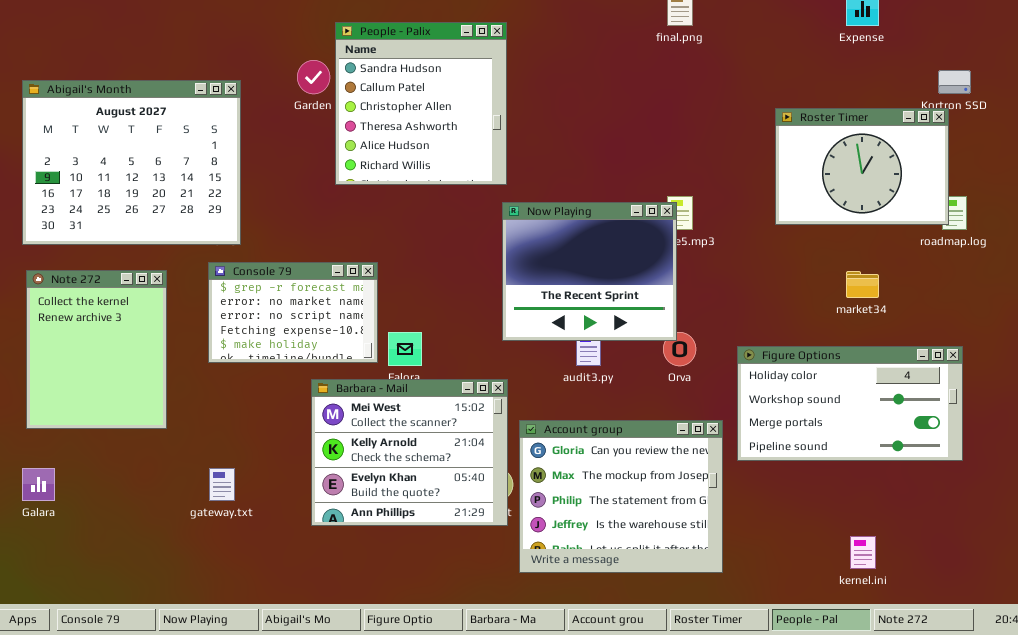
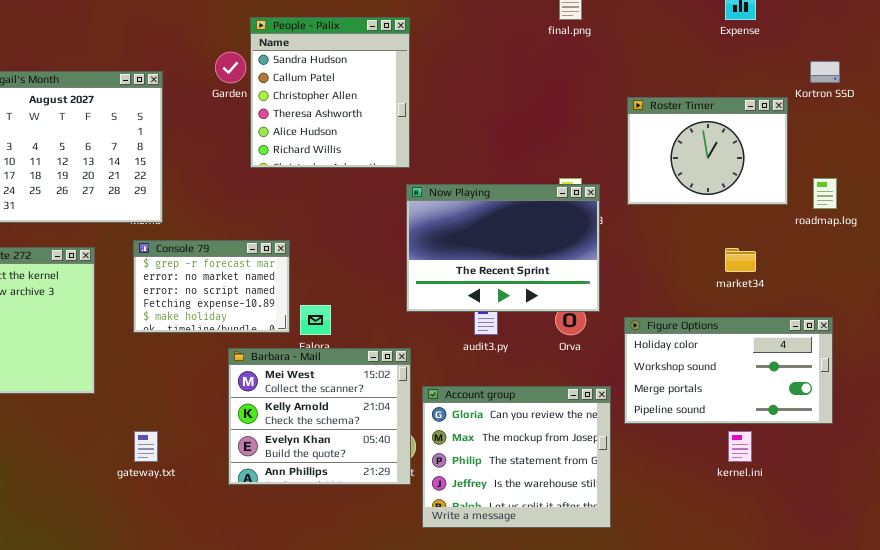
Roster Timer: [775,108,949,225] -> [627,97,788,205], moved
Now Playing: [502,202,677,341] -> [406,184,600,312], resized
kernel.ini: [850,536,876,569] -> [728,431,752,462], moved

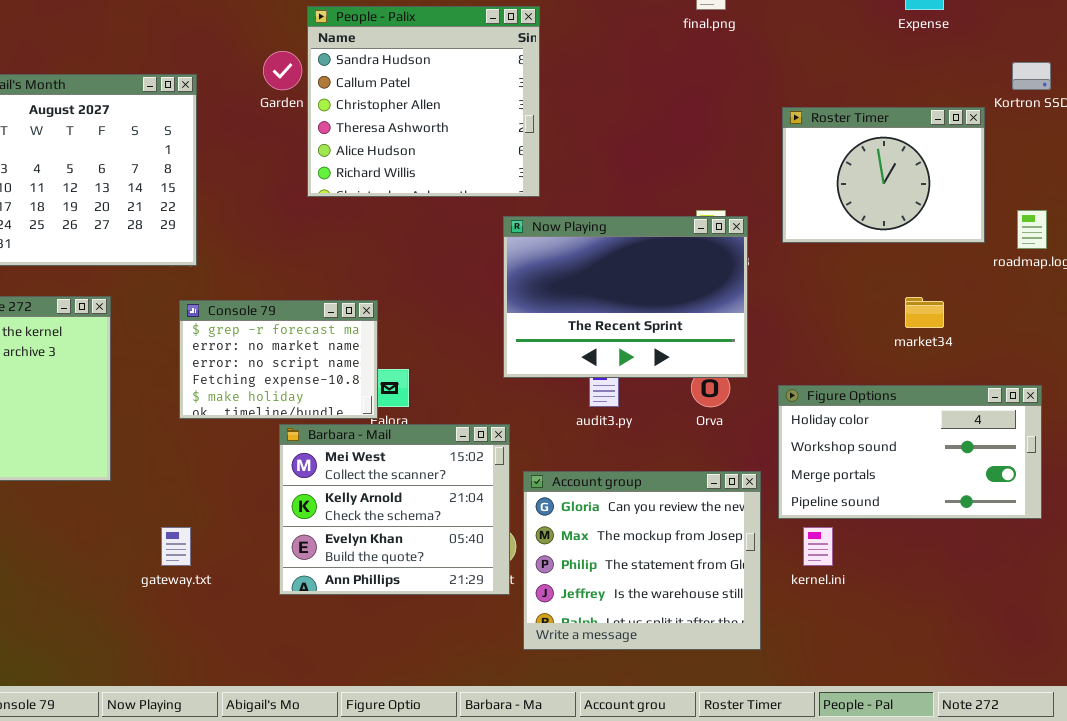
People - Palix: [250,17,410,168] -> [307,6,540,197], resized
Console 79: [133,240,290,333] -> [179,300,378,419], moved
kernel.ini: [728,431,752,462] -> [803,527,833,566], moved

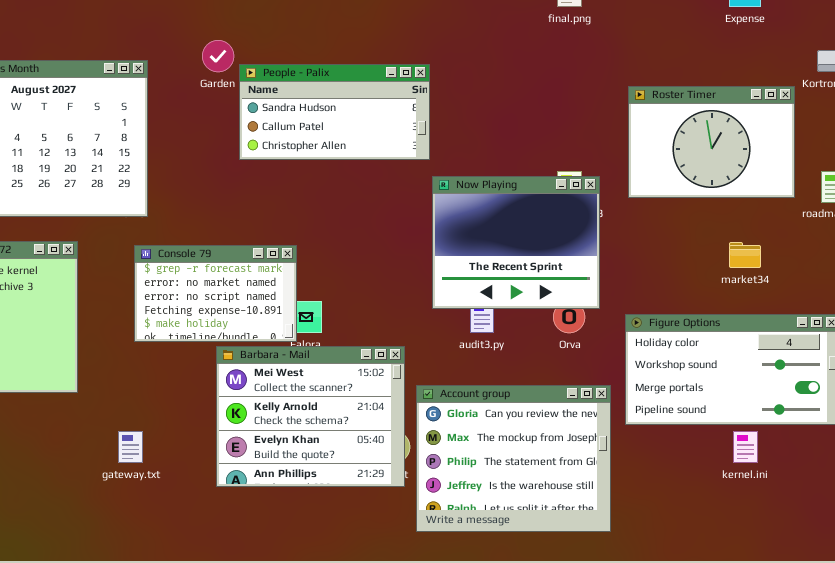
People - Palix: [307,6,540,197] -> [239,64,430,160], resized
Now Playing: [503,216,748,378] -> [432,176,600,309], resized
kernel.ini: [803,527,833,566] -> [733,431,758,463], moved

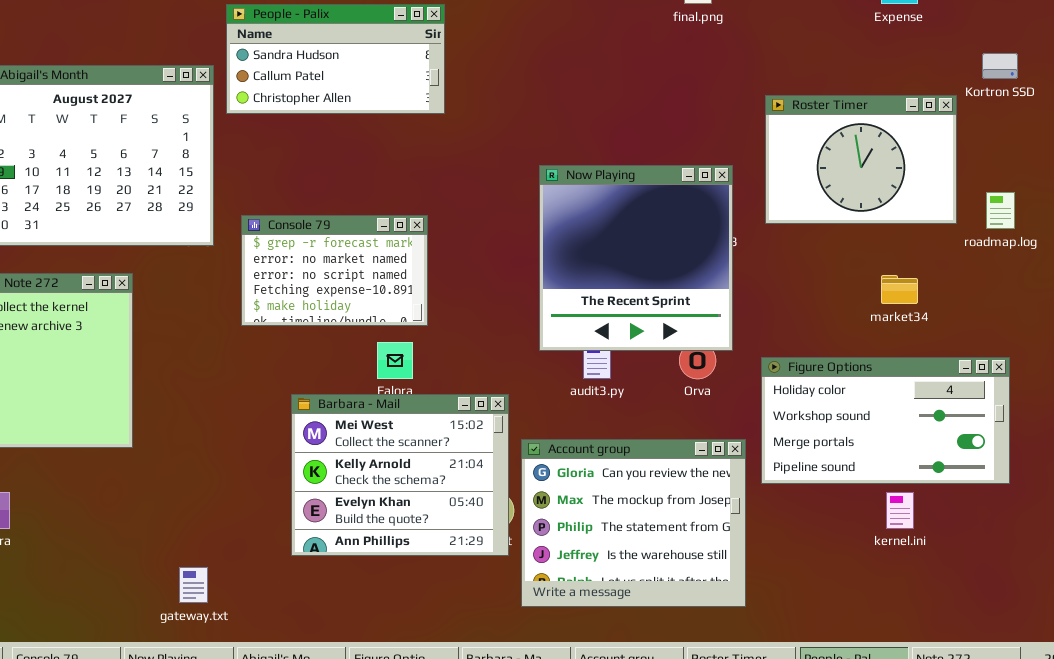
People - Palix: [239,64,430,160] -> [226,4,445,114], moved
Now Playing: [432,176,600,309] -> [539,165,733,351], resized
Console 79: [134,245,297,342] -> [241,215,428,326], moved
gateway.txt: [118,431,143,463] -> [179,567,208,603], moved

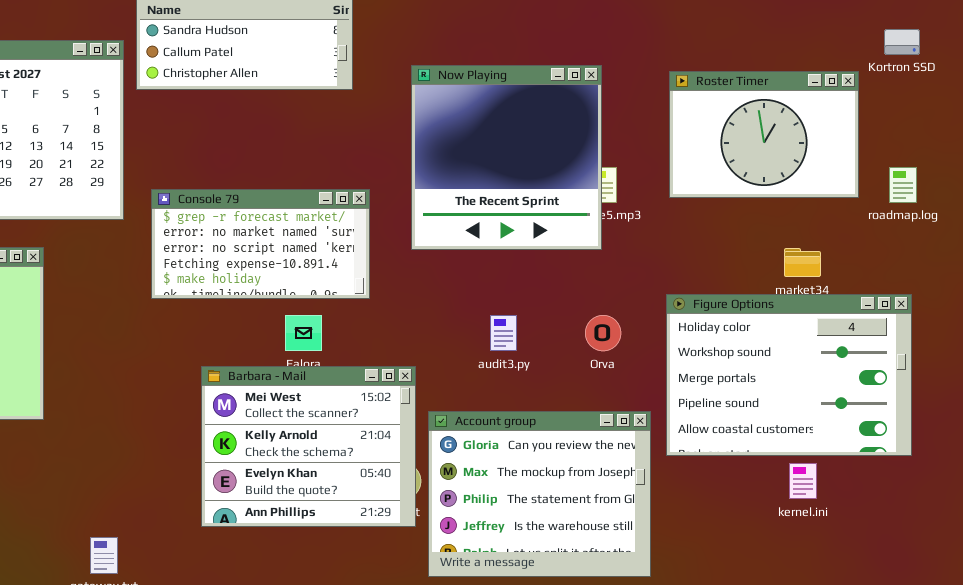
Now Playing: [539,165,733,351] -> [411,65,602,250], moved
Console 79: [241,215,428,326] -> [151,189,370,299], resized
Figure Options: [761,357,1010,484] -> [666,294,912,456], resized

